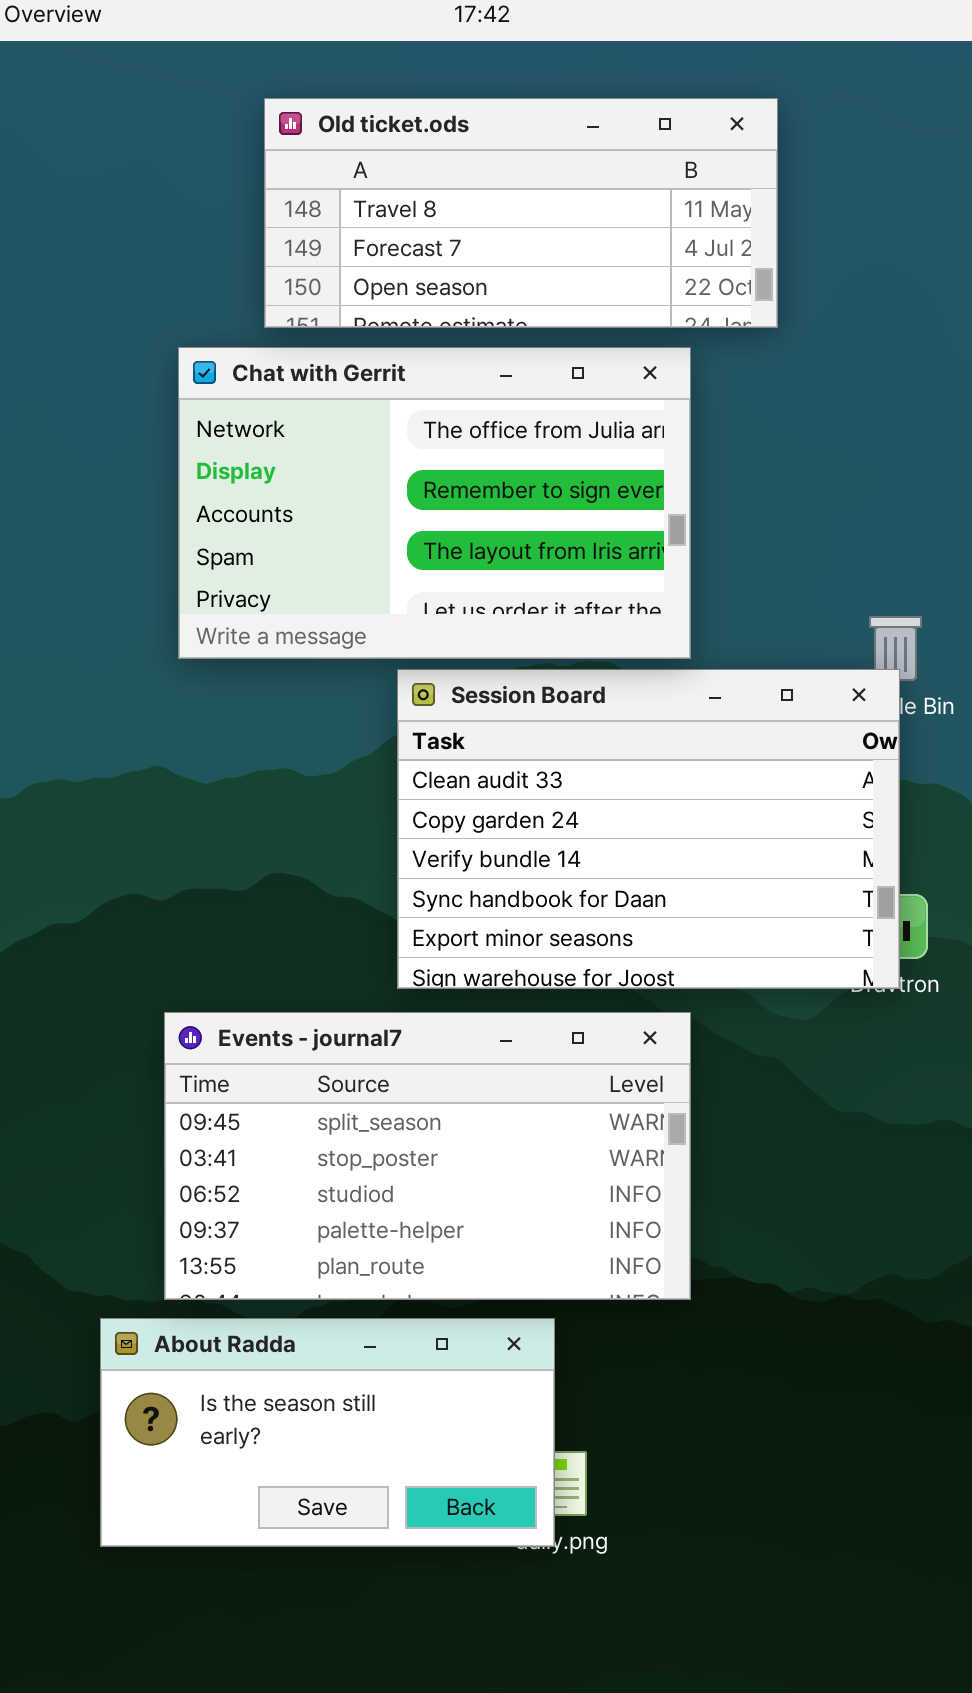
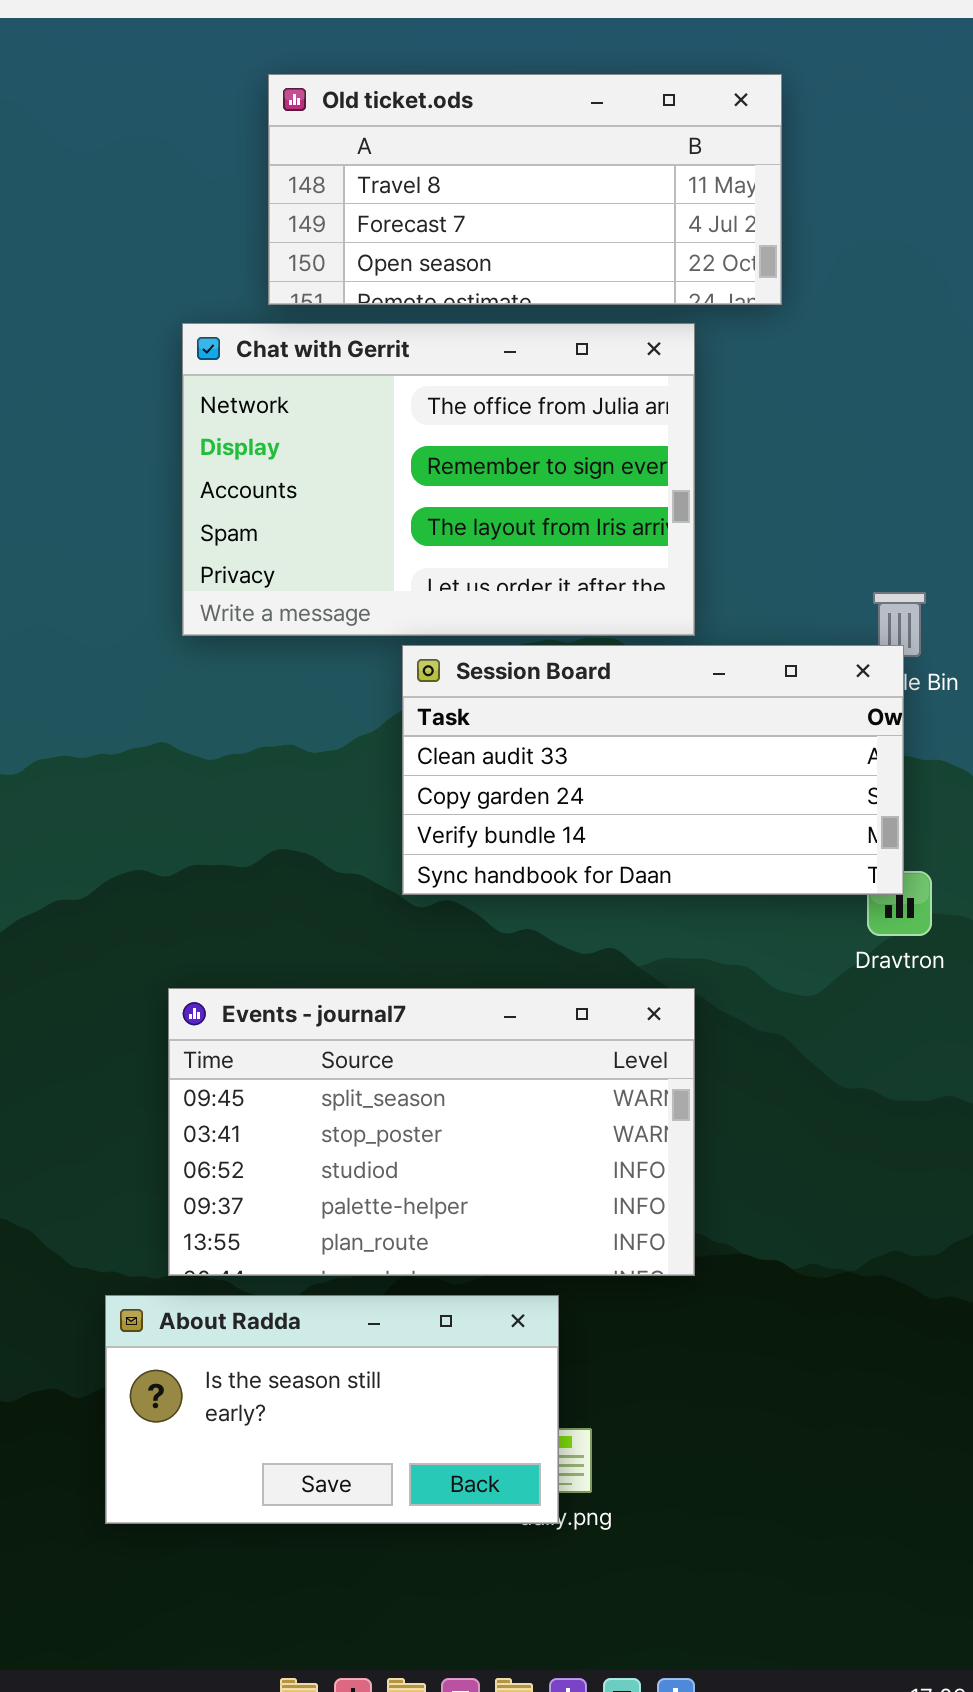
Session Board: [397,669,900,989] -> [402,645,904,895], resized

